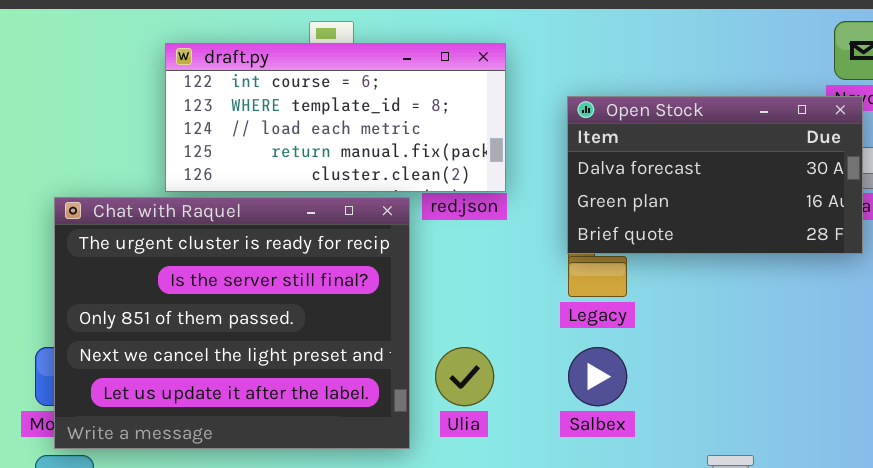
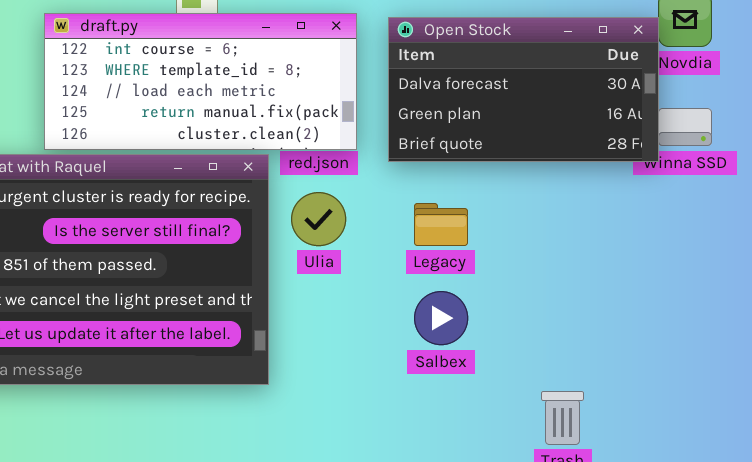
Open Stock: [567,96,863,254] -> [388,17,659,162], moved
Ulia: [435,347,494,406] -> [291,192,346,246], moved

